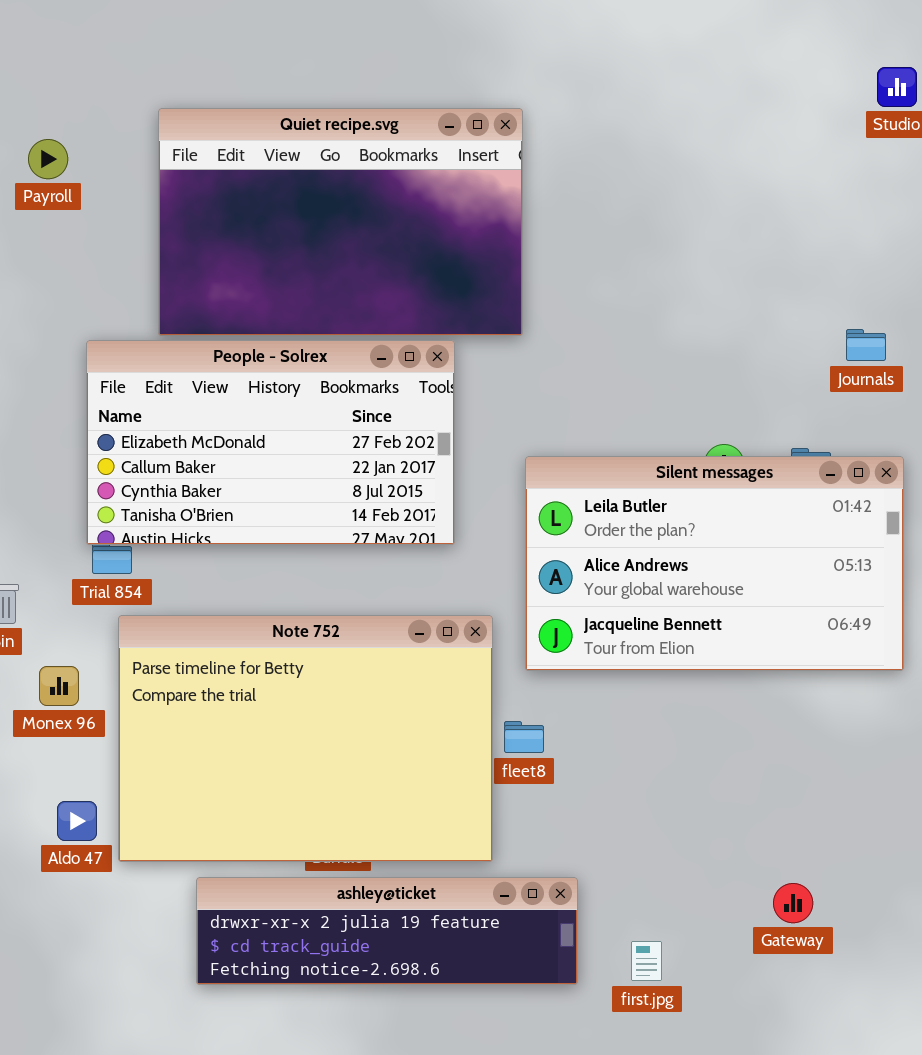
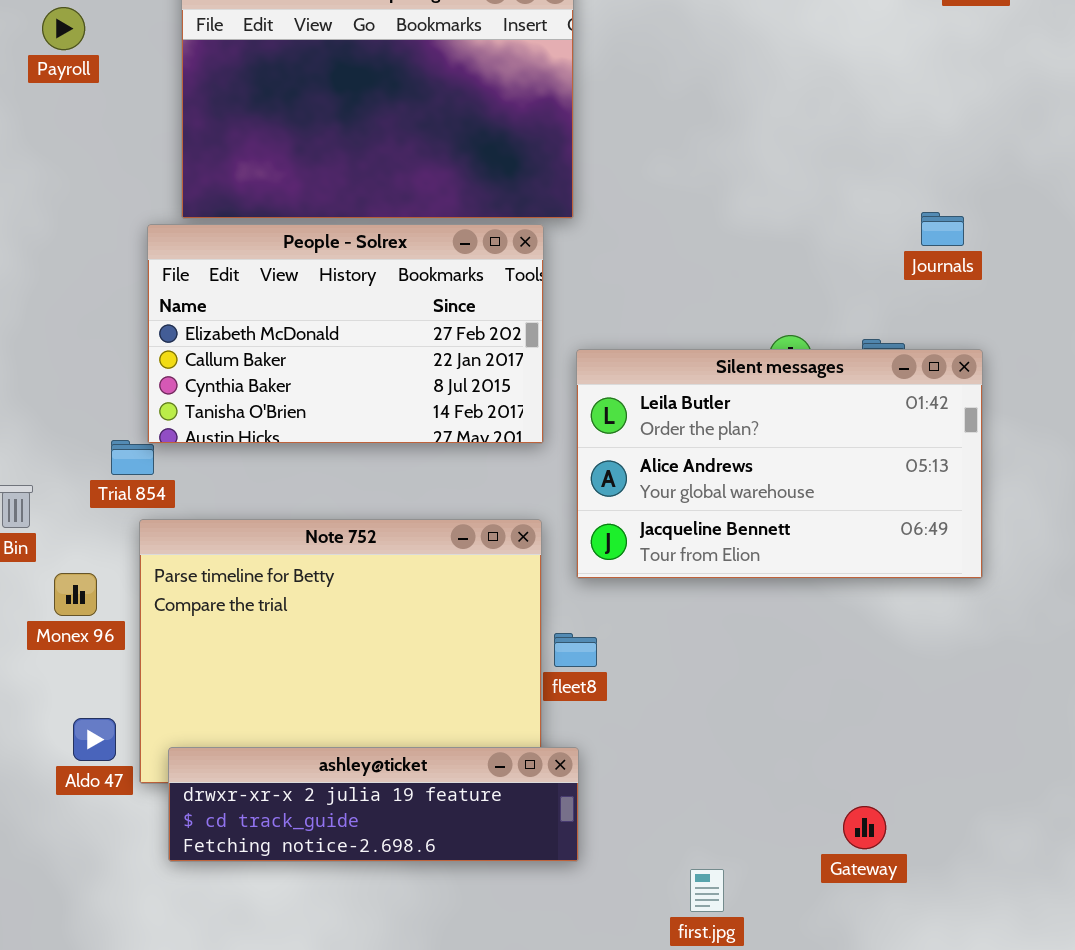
People - Solrex: [86,340,455,545] -> [147,224,544,444], moved
ashley@ticket: [196,877,578,985] -> [168,747,579,862], moved

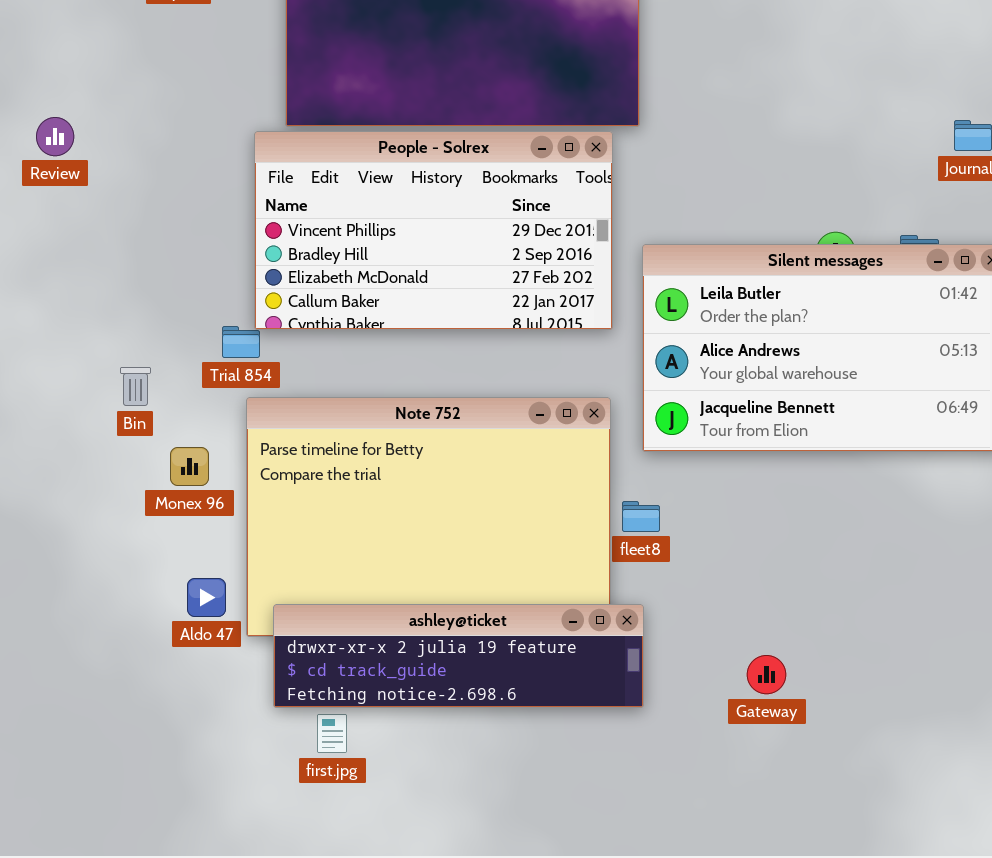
People - Solrex: [147,224,544,444] -> [254,131,613,330], scrolled up 2 rows
Gateway: [843,806,886,849] -> [747,655,786,694], moved
first.jpg: [690,869,724,912] -> [317,714,347,753], moved

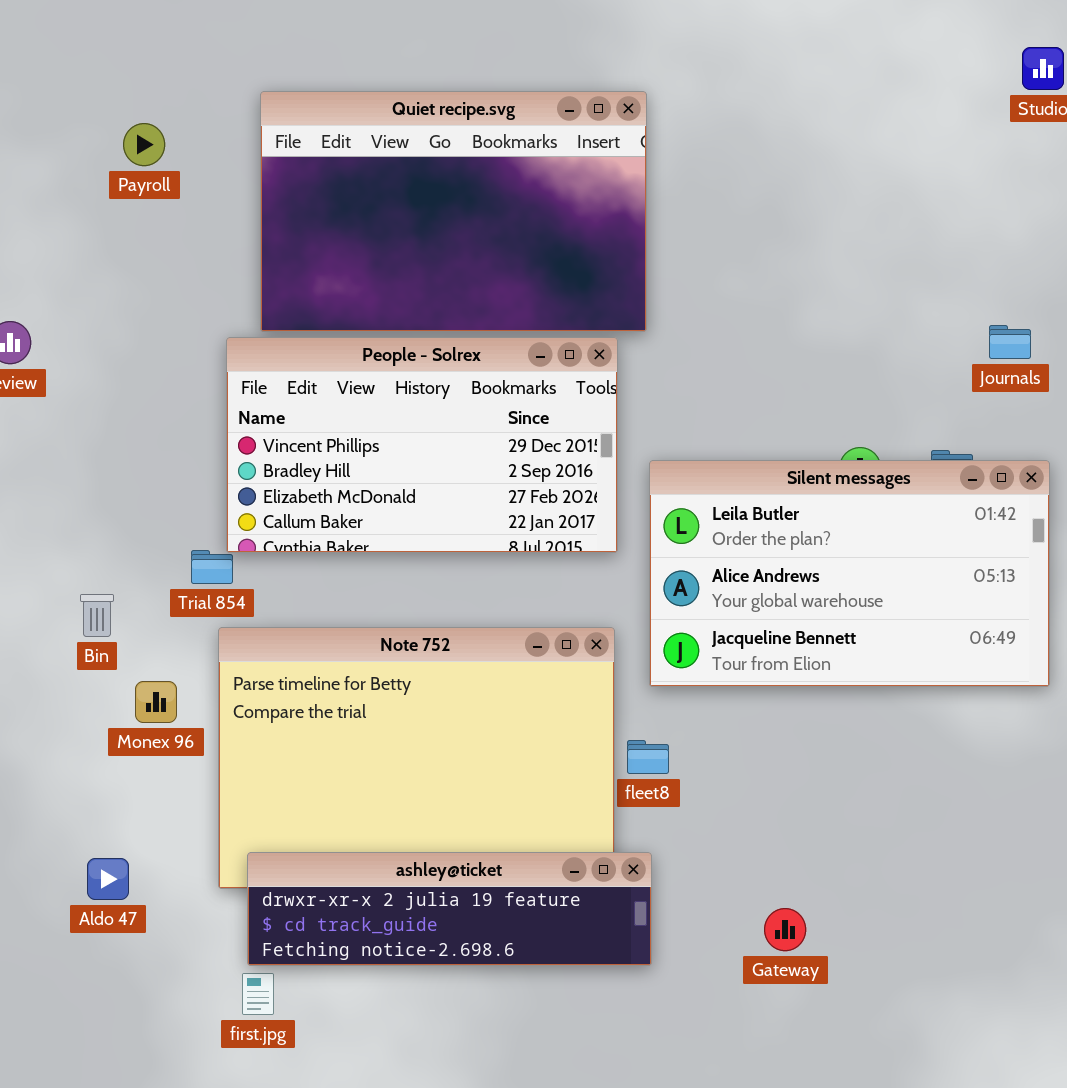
Aldo 47: [187,578,226,617] -> [87,858,129,900], moved
first.jpg: [317,714,347,753] -> [242,973,274,1015], moved

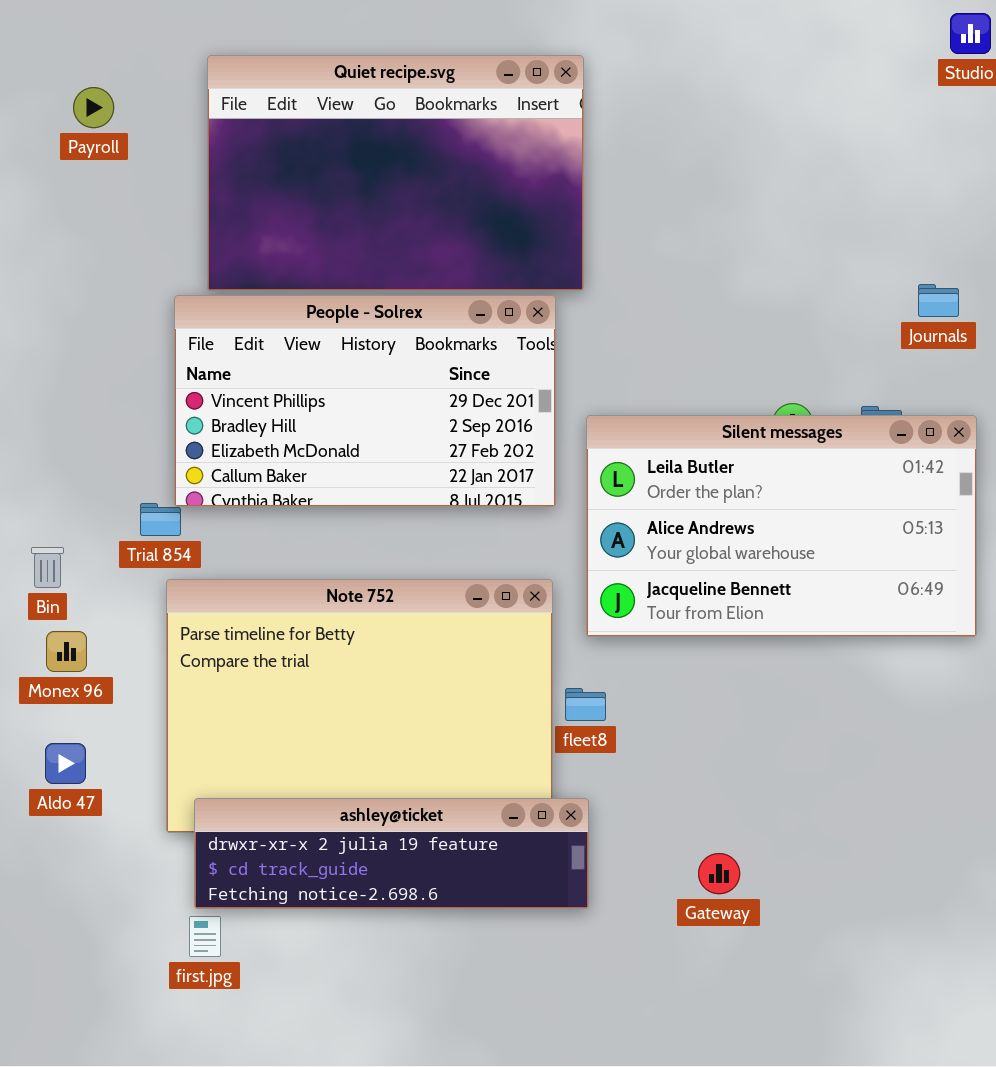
Monex 96: [135,681,177,723] -> [46,631,87,672], moved
Aldo 47: [87,858,129,900] -> [45,743,86,784], moved

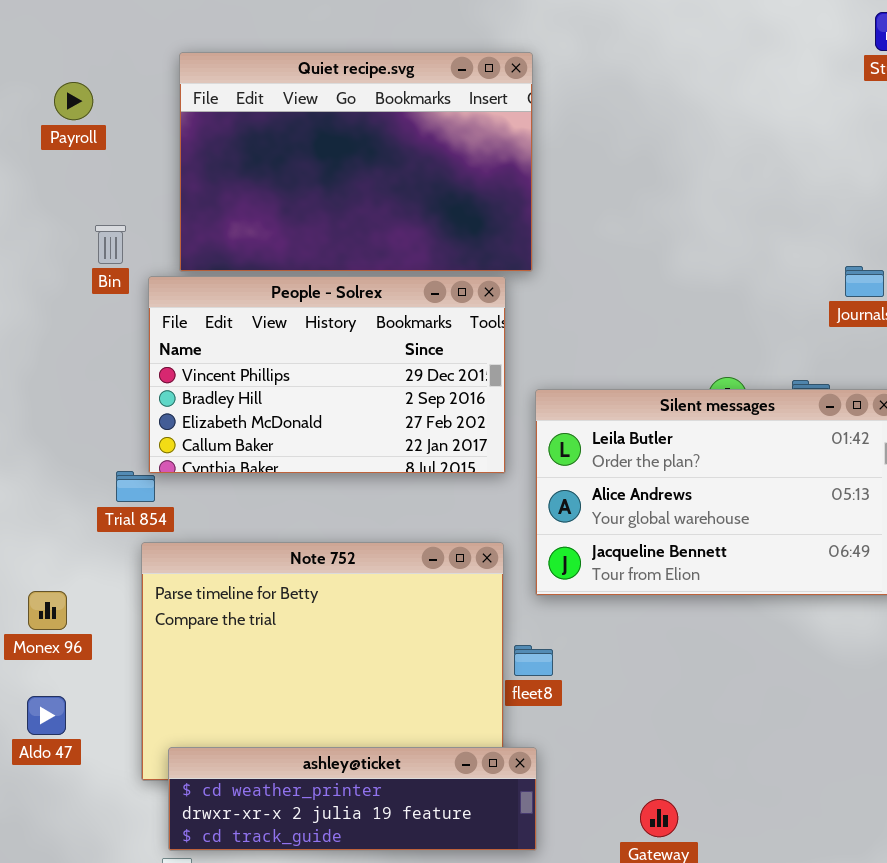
Bin: [31,547,64,588] -> [95,225,126,264], moved
ashley@ticket: [194,798,589,909] -> [168,747,537,851], scrolled up 1 row

